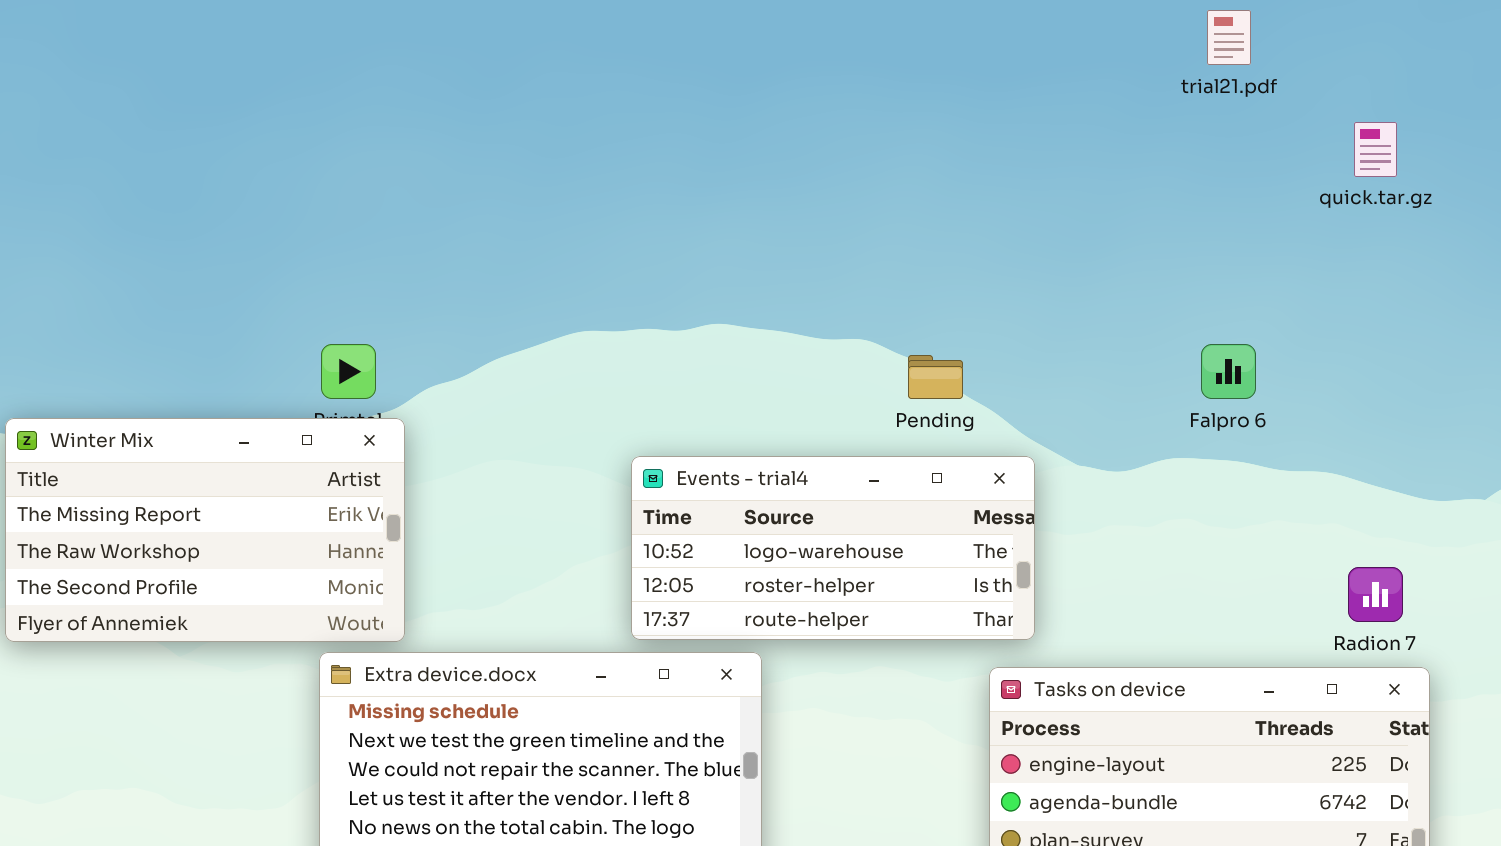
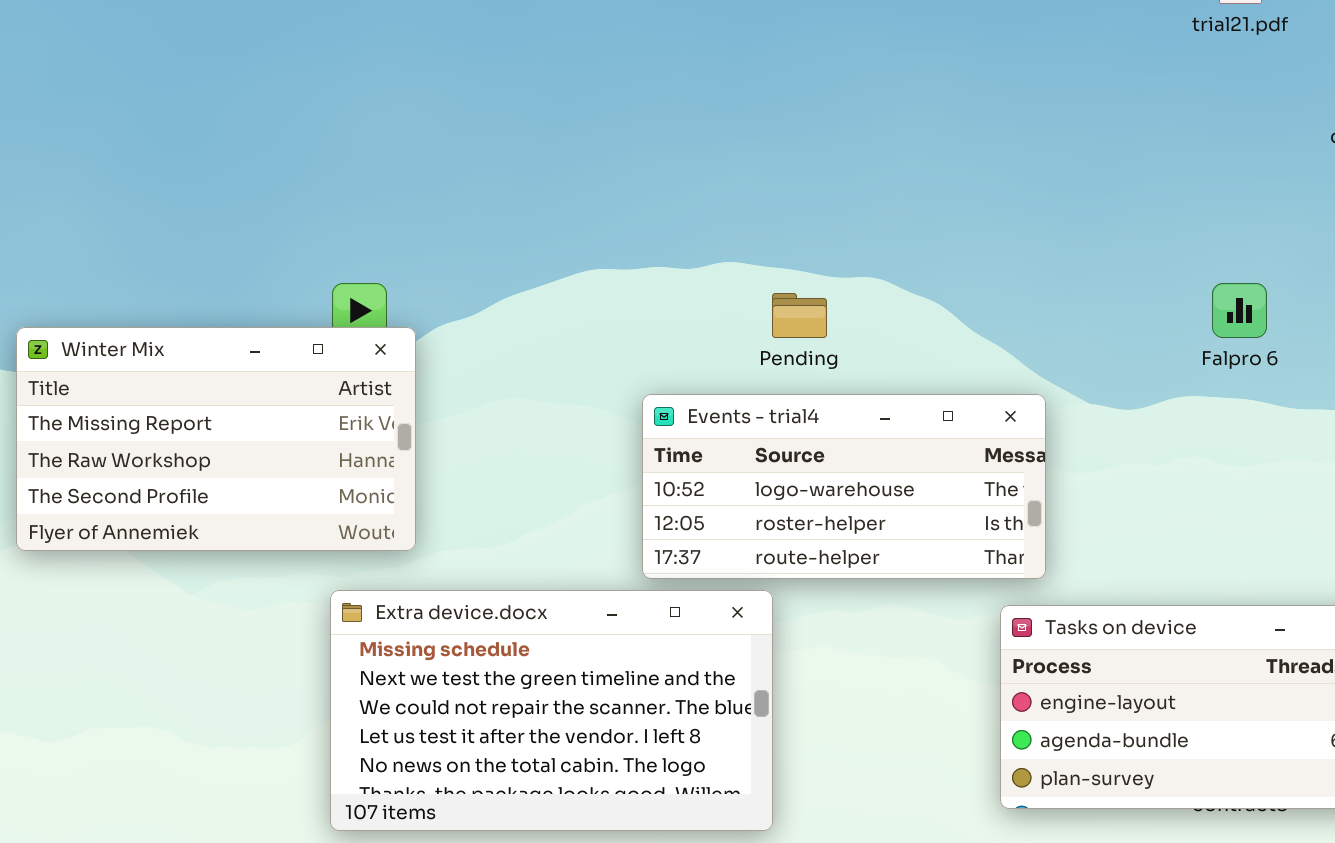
Pending: [908,355,963,399] -> [772,293,827,338], moved
Winter Mix: [5,418,405,642] -> [16,327,416,551], moved

